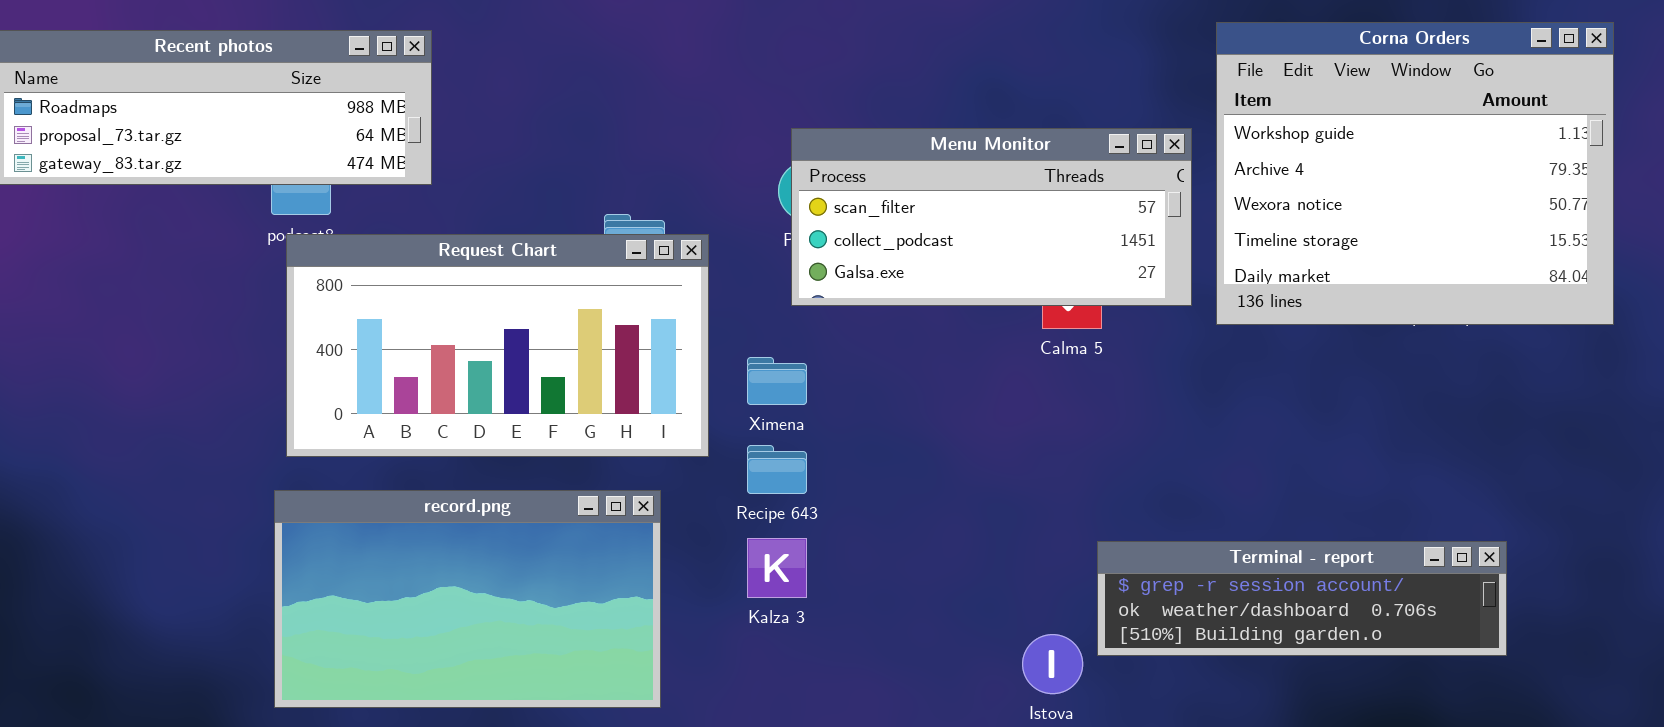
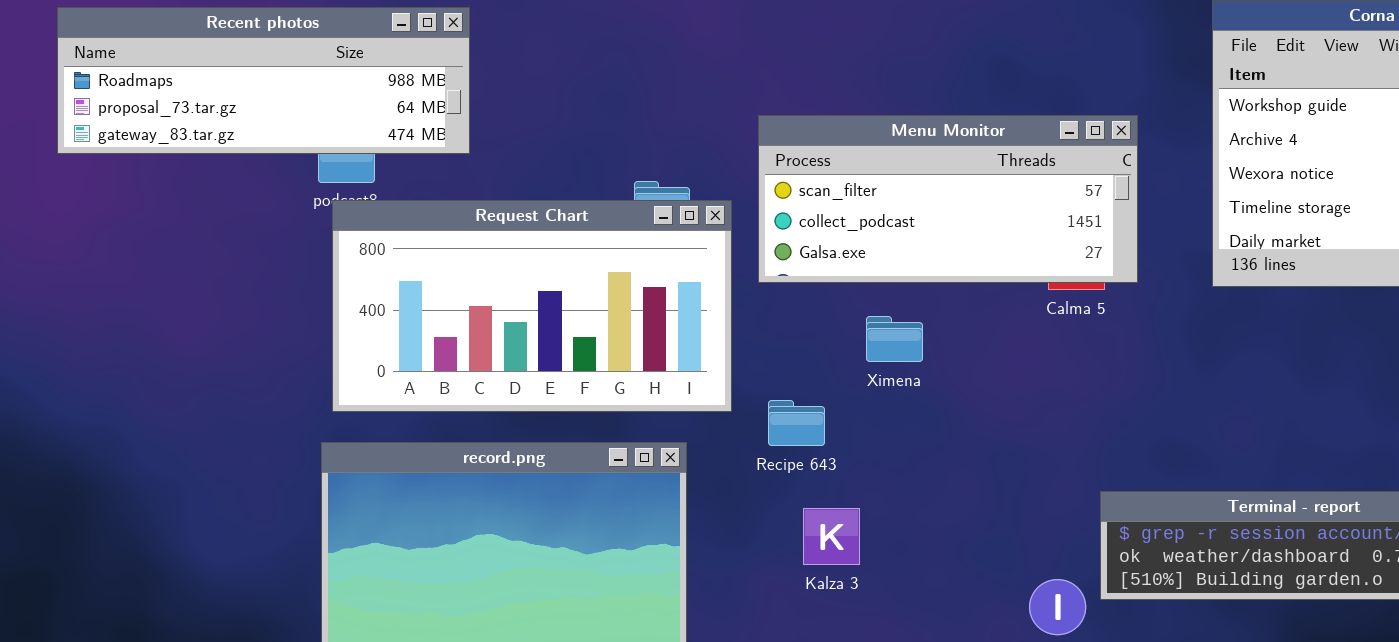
Menu Monitor: [791,128,1192,306] -> [758,115,1138,283], moved
Ximena: [747,357,807,405] -> [866,316,923,362], moved
Kalza 3: [747,538,807,598] -> [803,508,860,565], moved

